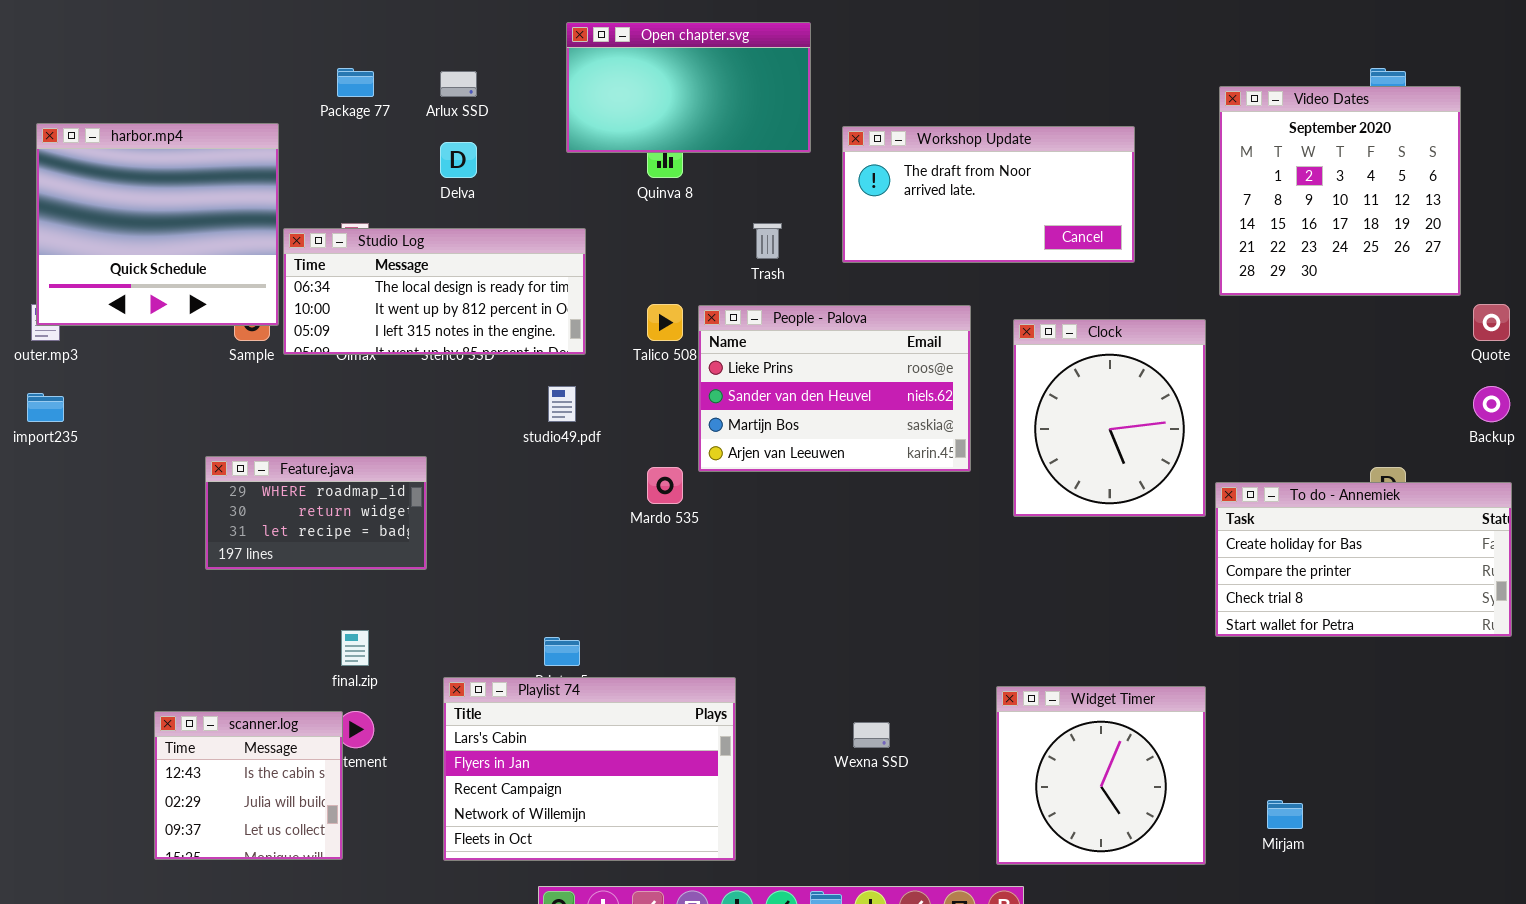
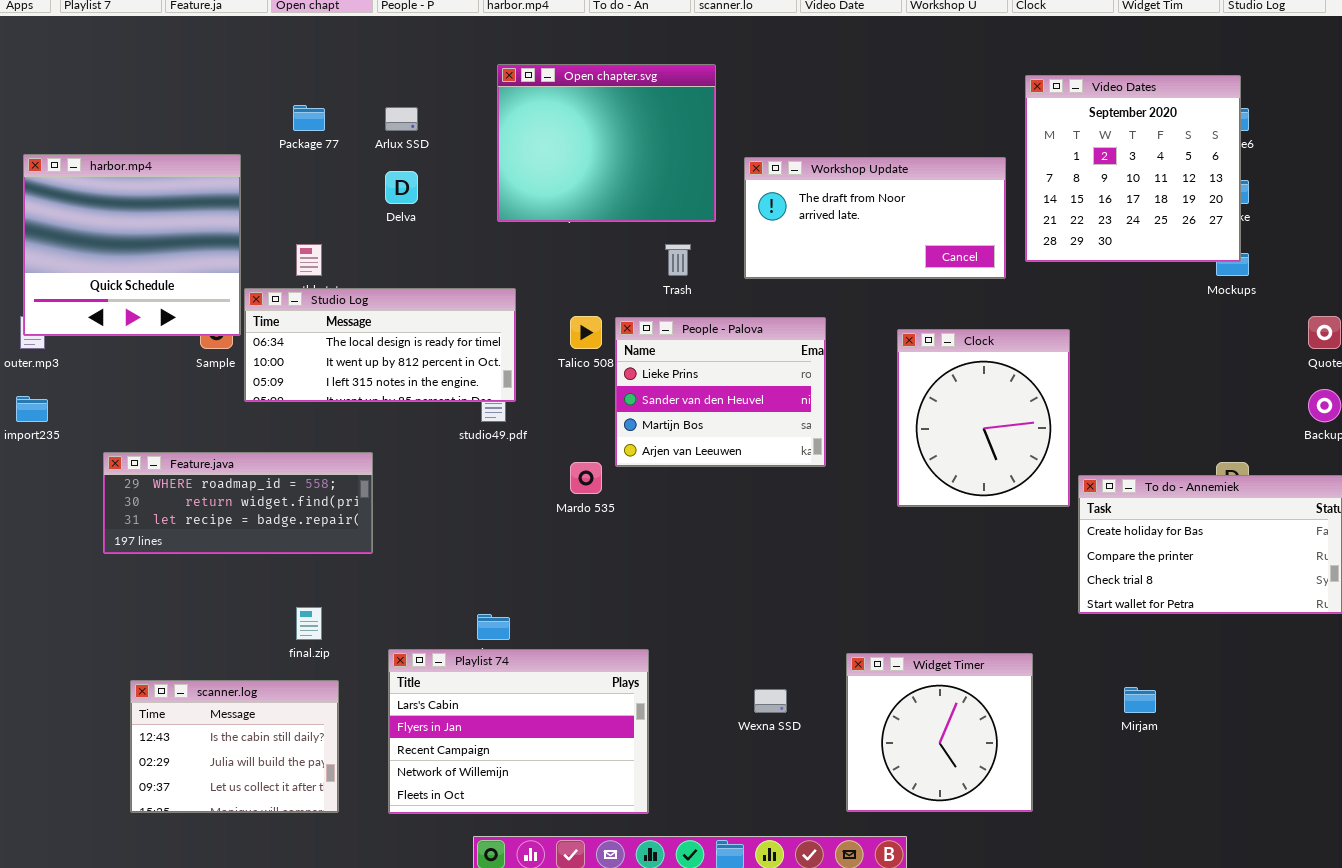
Open chapter.svg: [566,22,811,153] -> [497,64,716,222], resized
Video Dates: [1219,86,1461,296] -> [1025,75,1241,262], moved
Studio Log: [283,228,586,355] -> [244,288,516,402], moved
People - Palova: [698,305,971,472] -> [615,317,826,467], resized
Feature.java: [205,456,427,570] -> [103,452,373,554], resized
Widget Timer: [996,686,1206,865] -> [846,653,1033,812], moved
scanner.log: [154,711,343,860] -> [130,680,339,813], resized
Mirjam: [1267,800,1303,829] -> [1124,687,1156,713], moved

